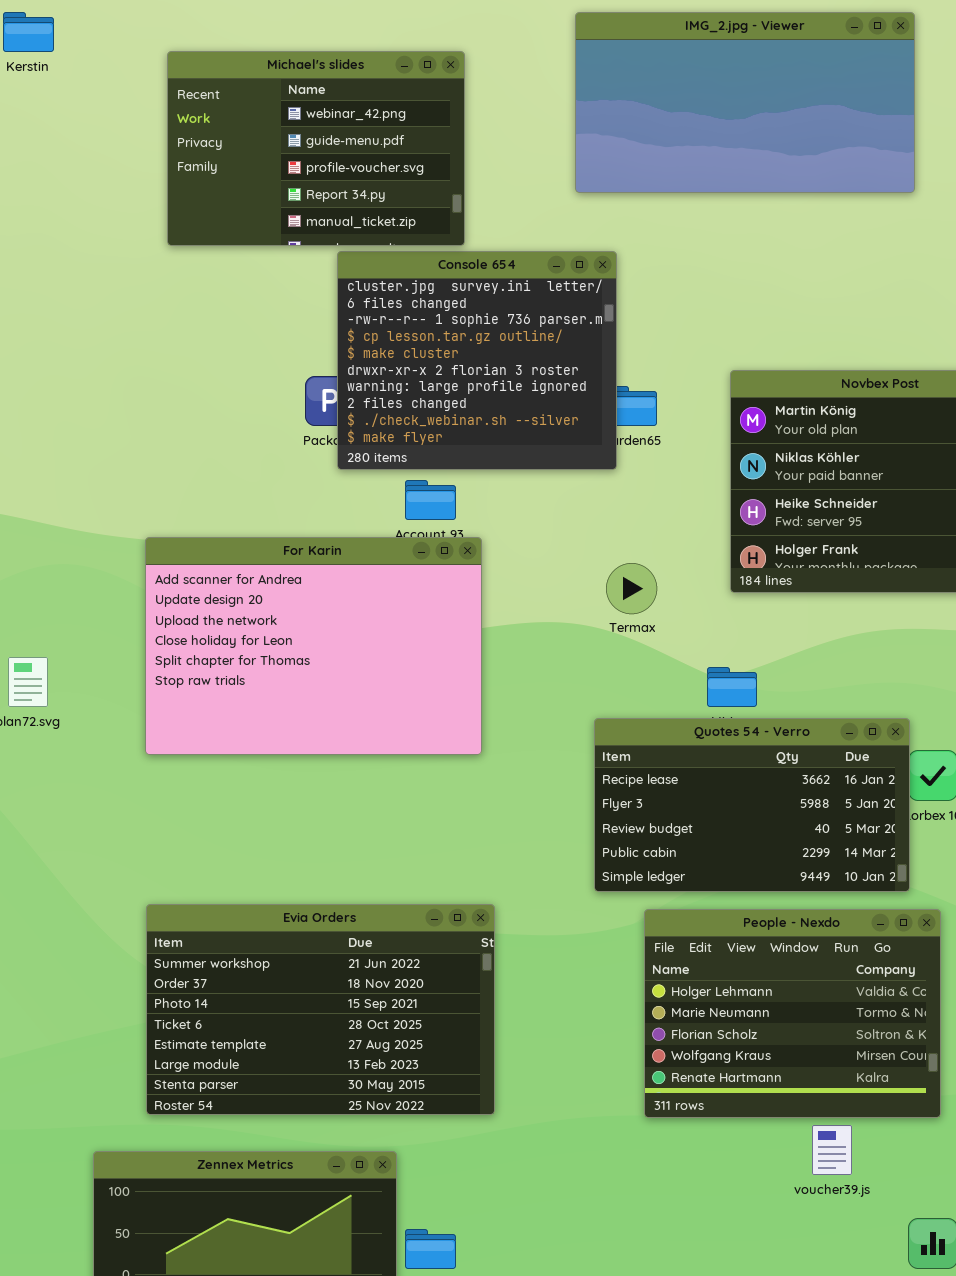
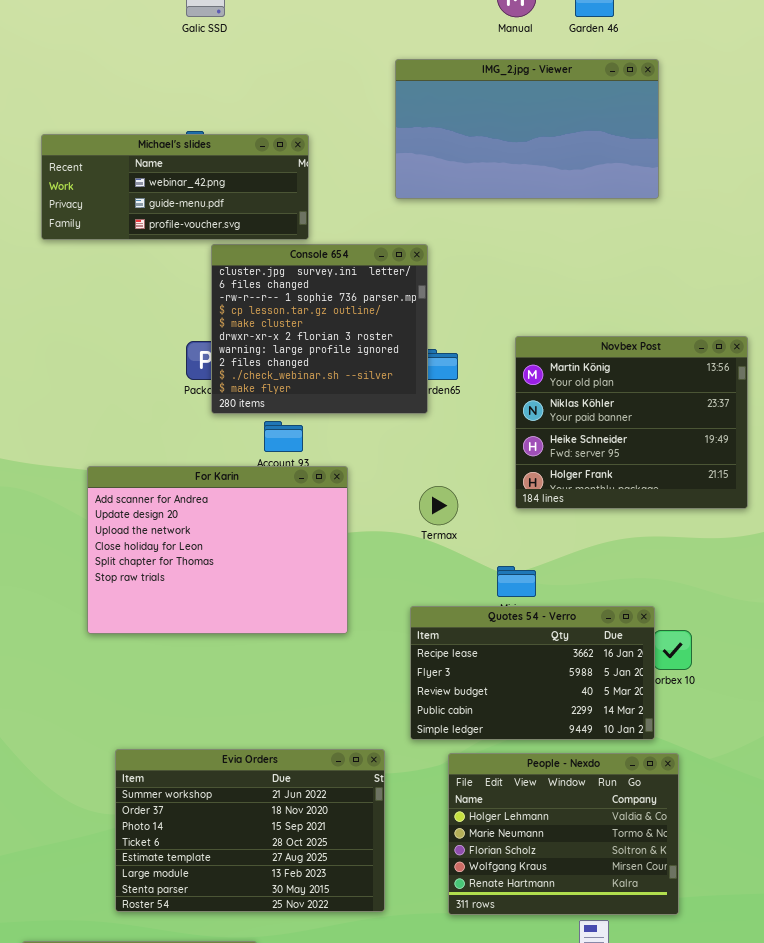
Michael's slides: [167,51,465,246] -> [41,134,309,240], resized
For Karin: [145,537,482,755] -> [87,466,348,634], moved
Evia Orders: [146,904,495,1115] -> [115,749,385,912], moved

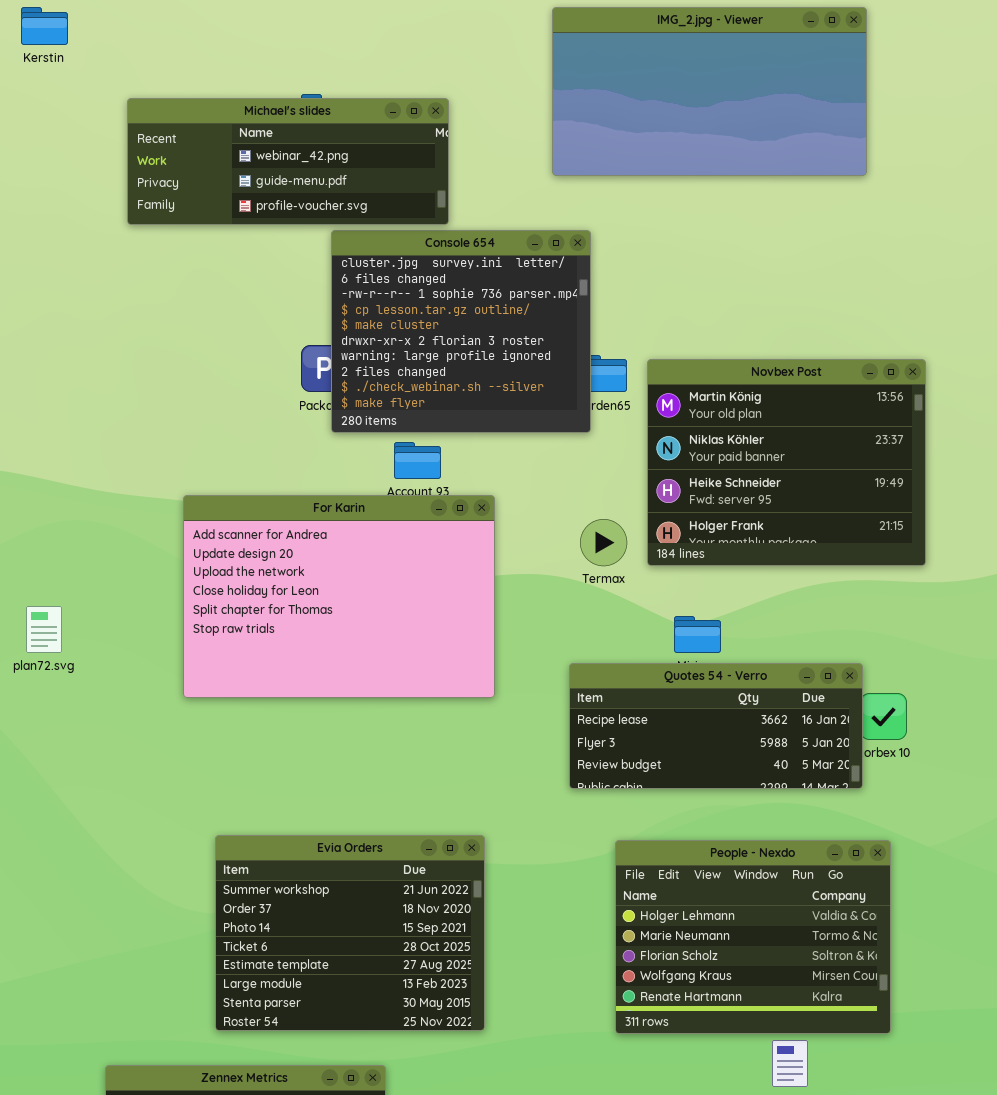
Novbex Post: [515,336,748,509] -> [647,359,926,566], moved
Quotes 54 - Verro: [410,606,655,740] -> [569,663,863,789], resized
Evia Orders: [115,749,385,912] -> [215,835,485,1031], resized

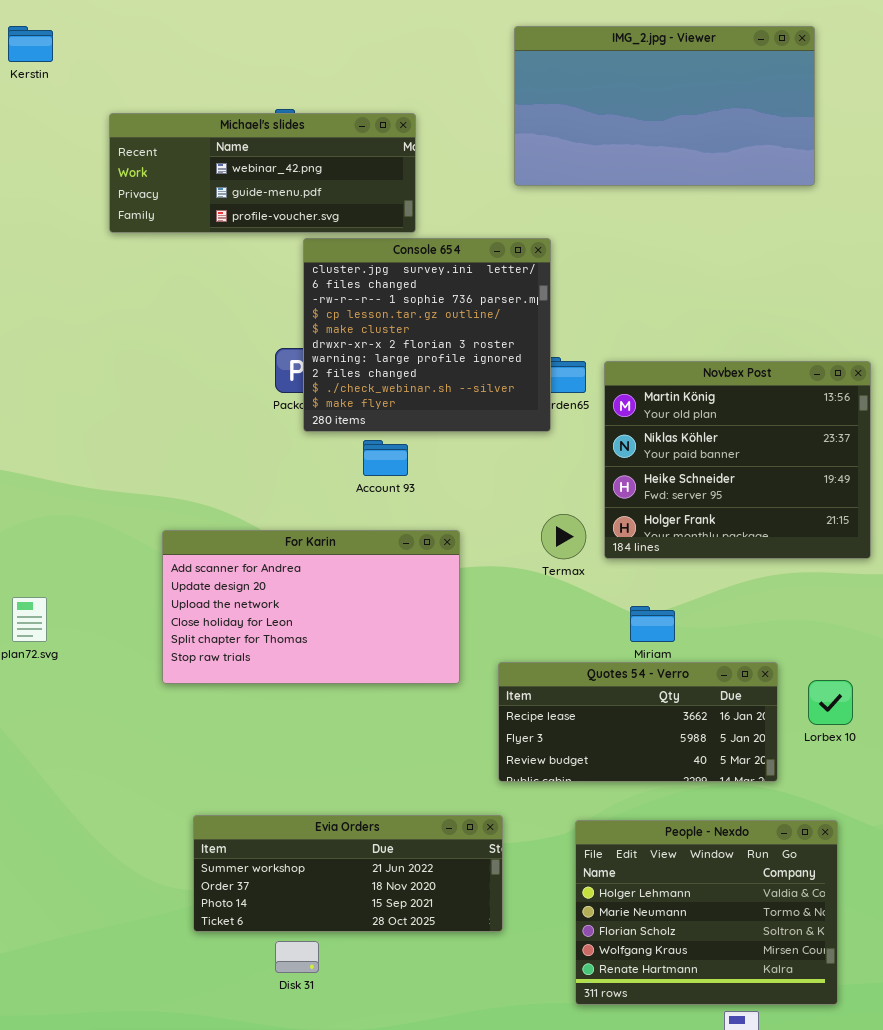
For Karin: [183,495,495,698] -> [162,530,460,684], resized
Quotes 54 - Verro: [569,663,863,789] -> [498,662,778,782], moved
Evia Orders: [215,835,485,1031] -> [193,815,503,932], resized

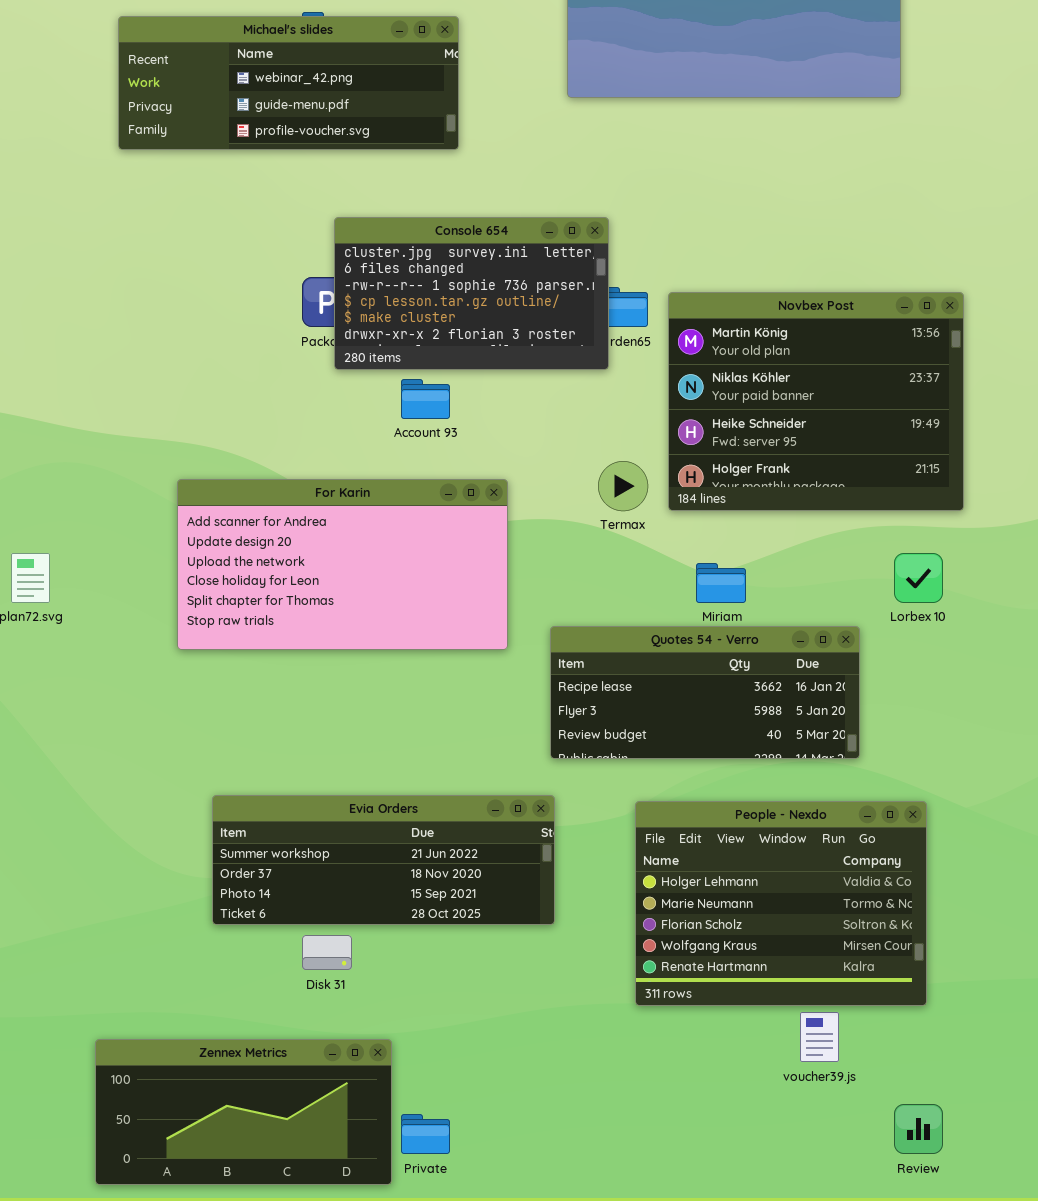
Console 654: [303,238,551,432] -> [334,217,609,370], resized
Lorbex 10: [808,680,853,725] -> [894,553,943,603], moved

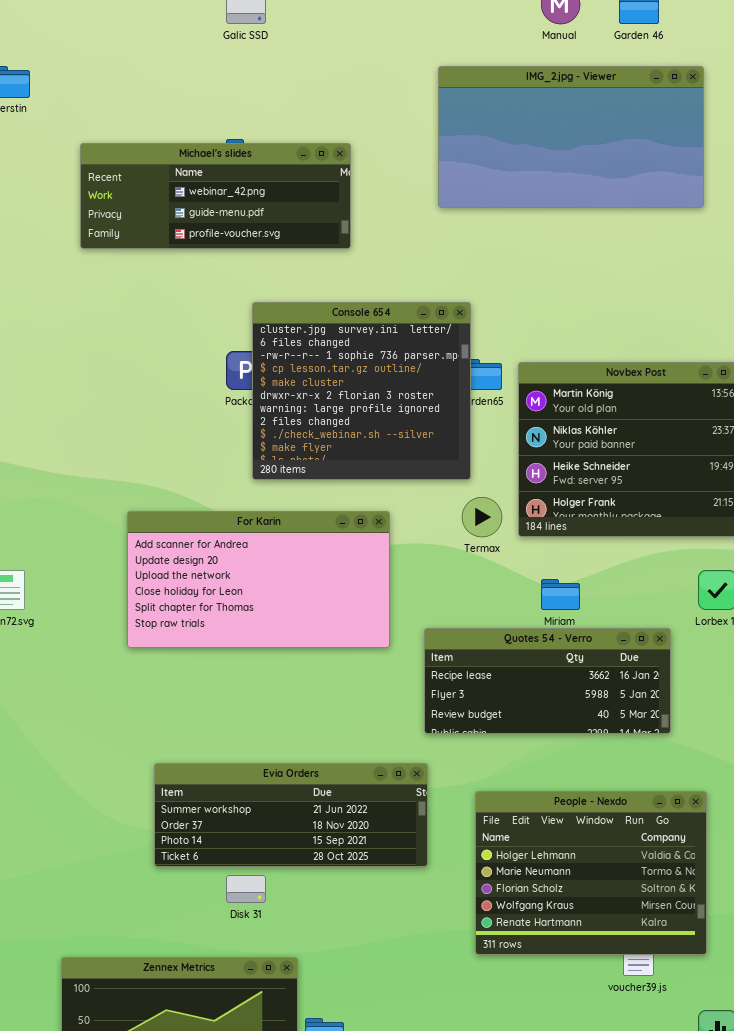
Console 654: [334,217,609,370] -> [252,302,471,480], resized
People - Nexdo: [635,801,927,1006] -> [475,791,707,955], moved

